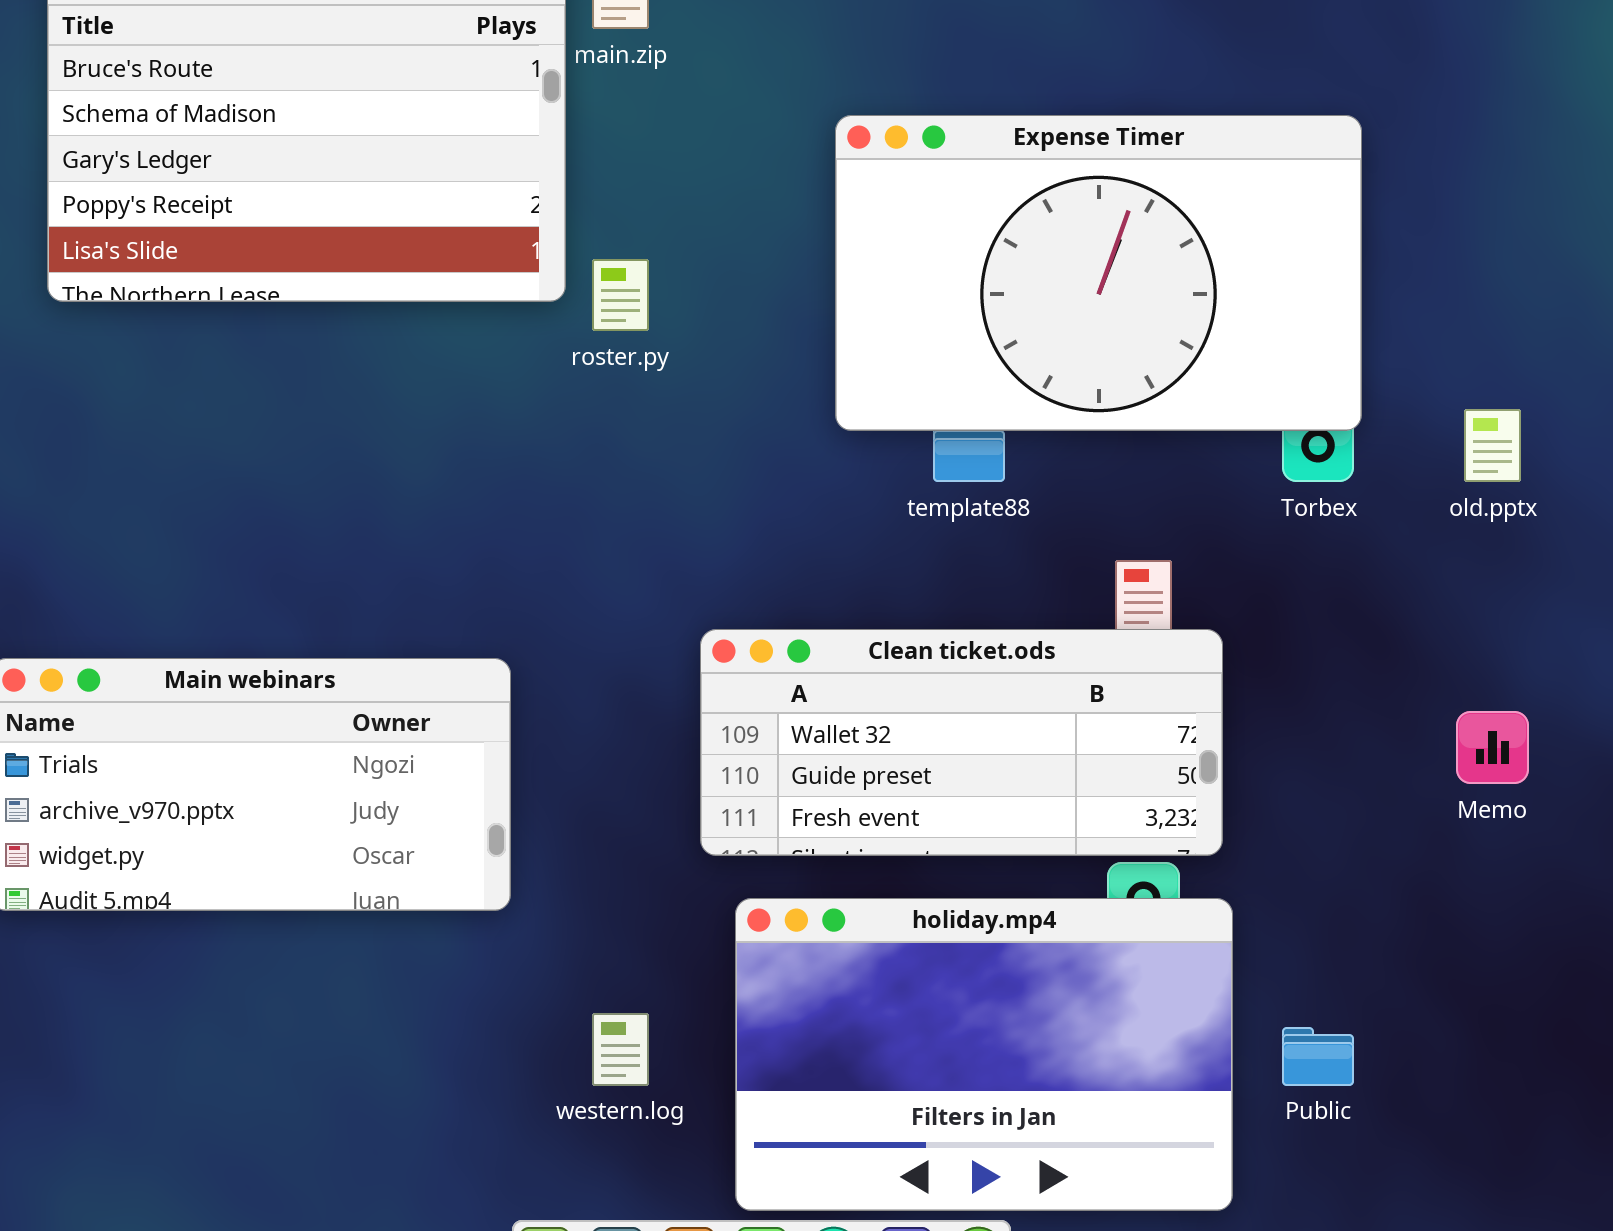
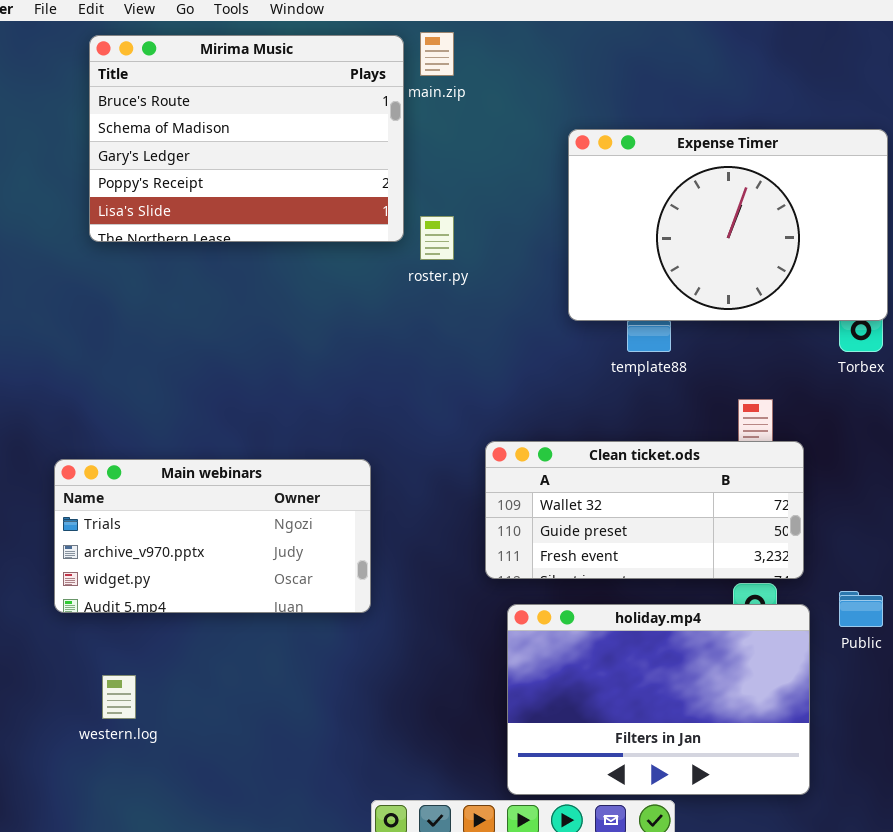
western.log: [592,1013,649,1086] -> [102,675,136,719], moved
Public: [1282,1027,1354,1086] -> [839,591,883,627], moved

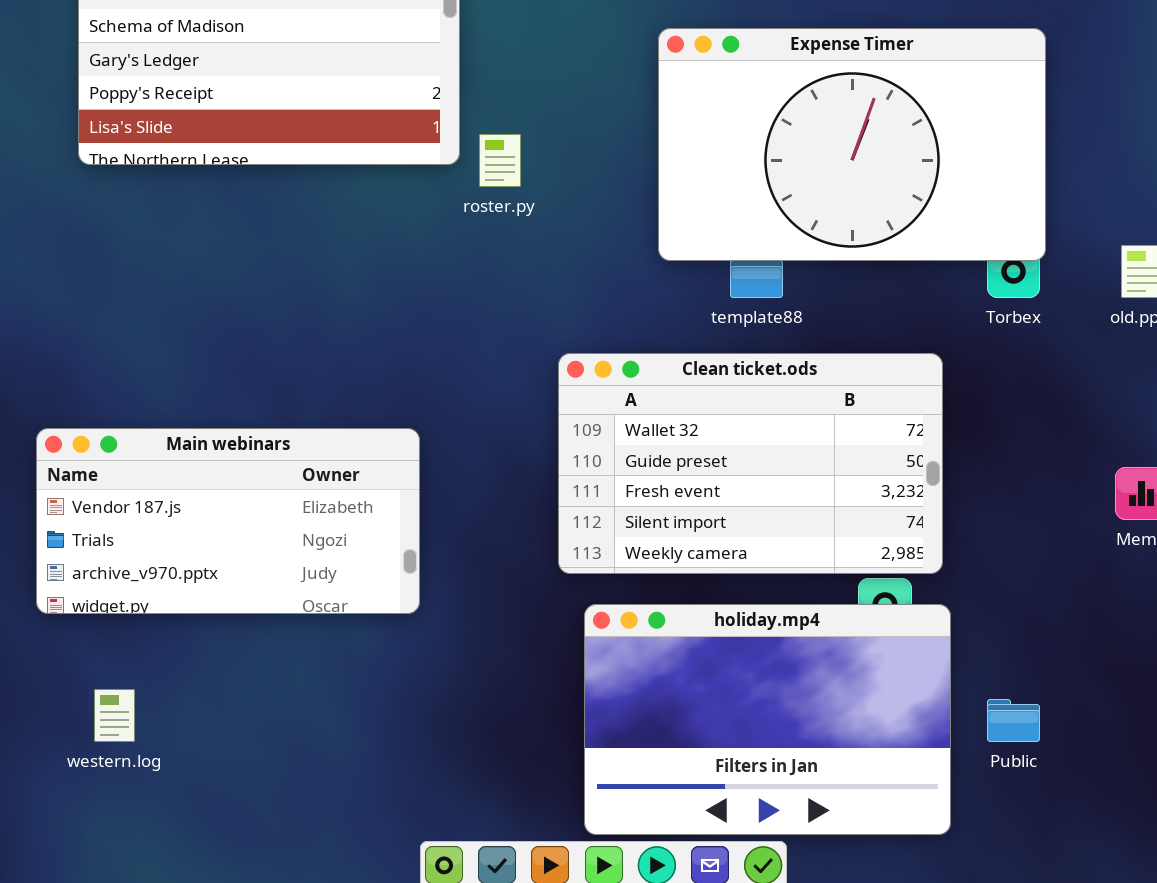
Clean ticket.ods: [485,441,804,579] -> [558,353,943,574], resized
Main webinars: [54,459,371,613] -> [36,428,420,614], scrolled up 1 row
Public: [839,591,883,627] -> [987,699,1040,742], moved

